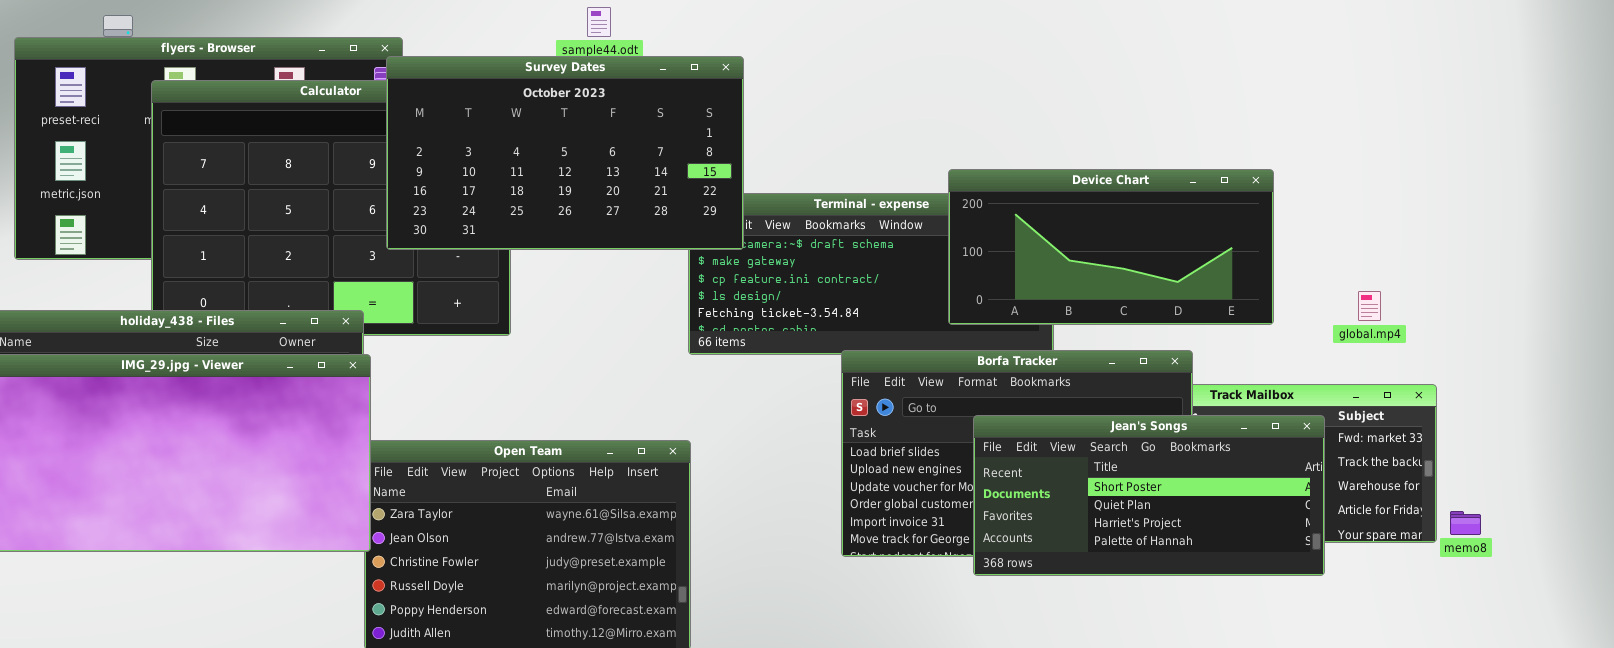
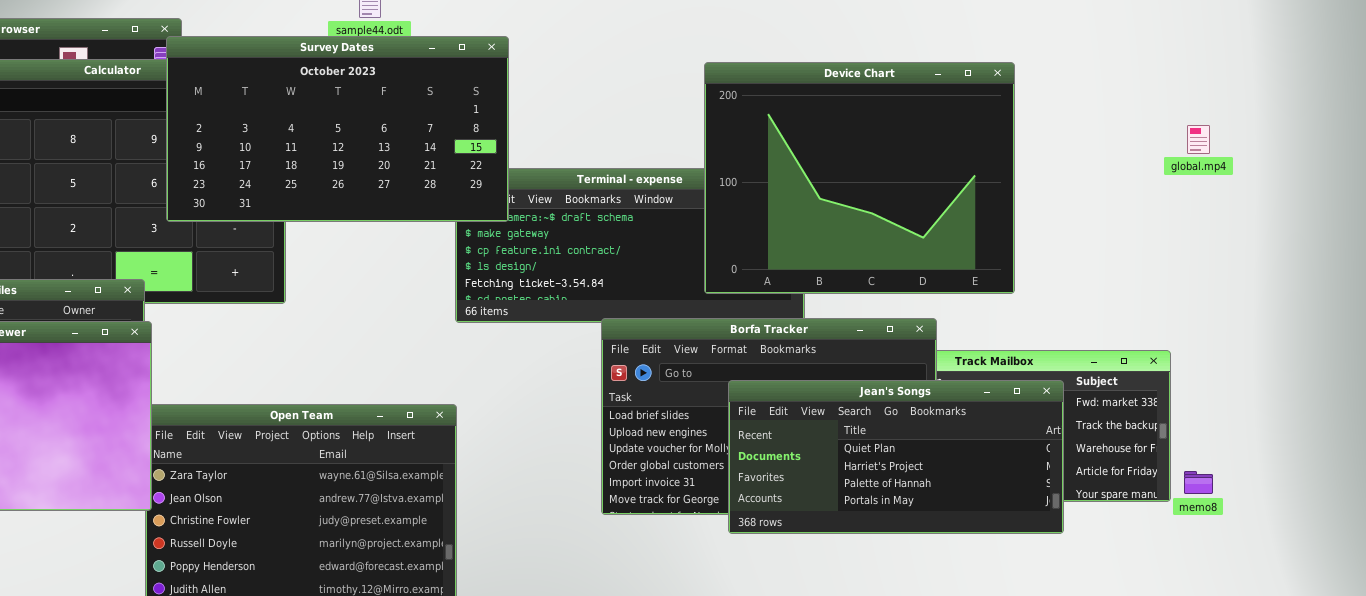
Device Chart: [948,169,1274,325] -> [704,62,1015,294], resized
global.mp4: [1358,291,1381,321] -> [1187,125,1210,154], moved
Jean's Songs: [973,415,1325,576] -> [728,380,1064,534], scrolled down 1 row

